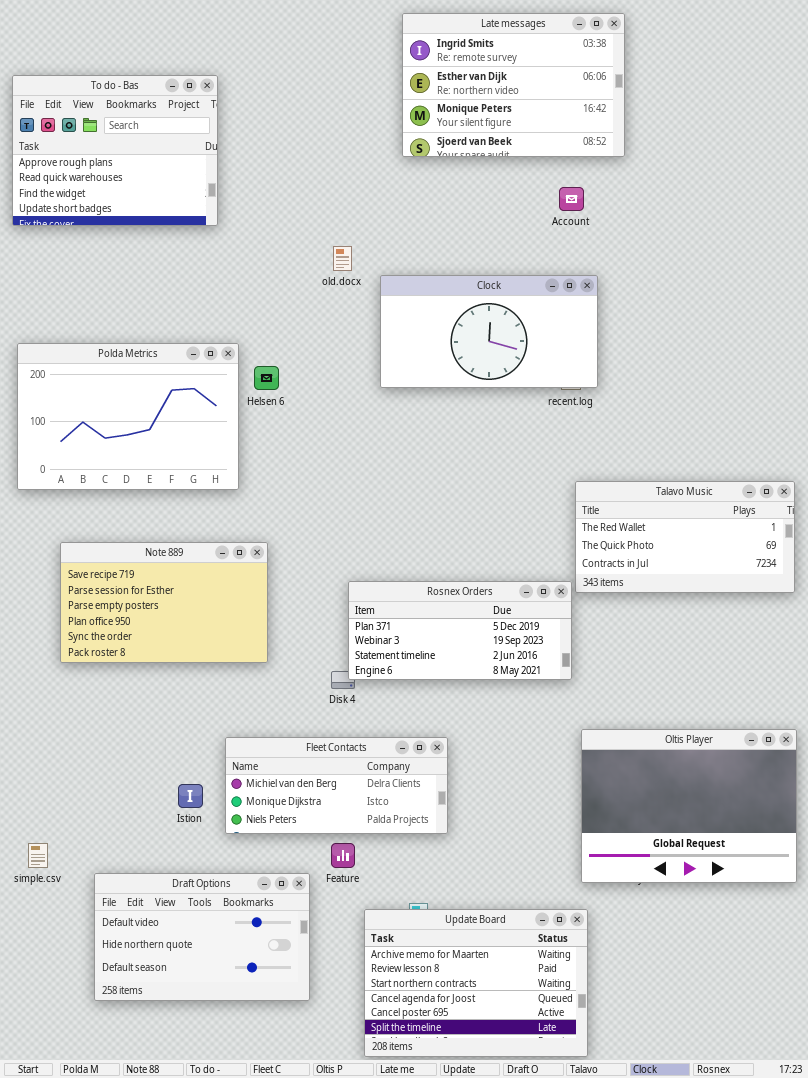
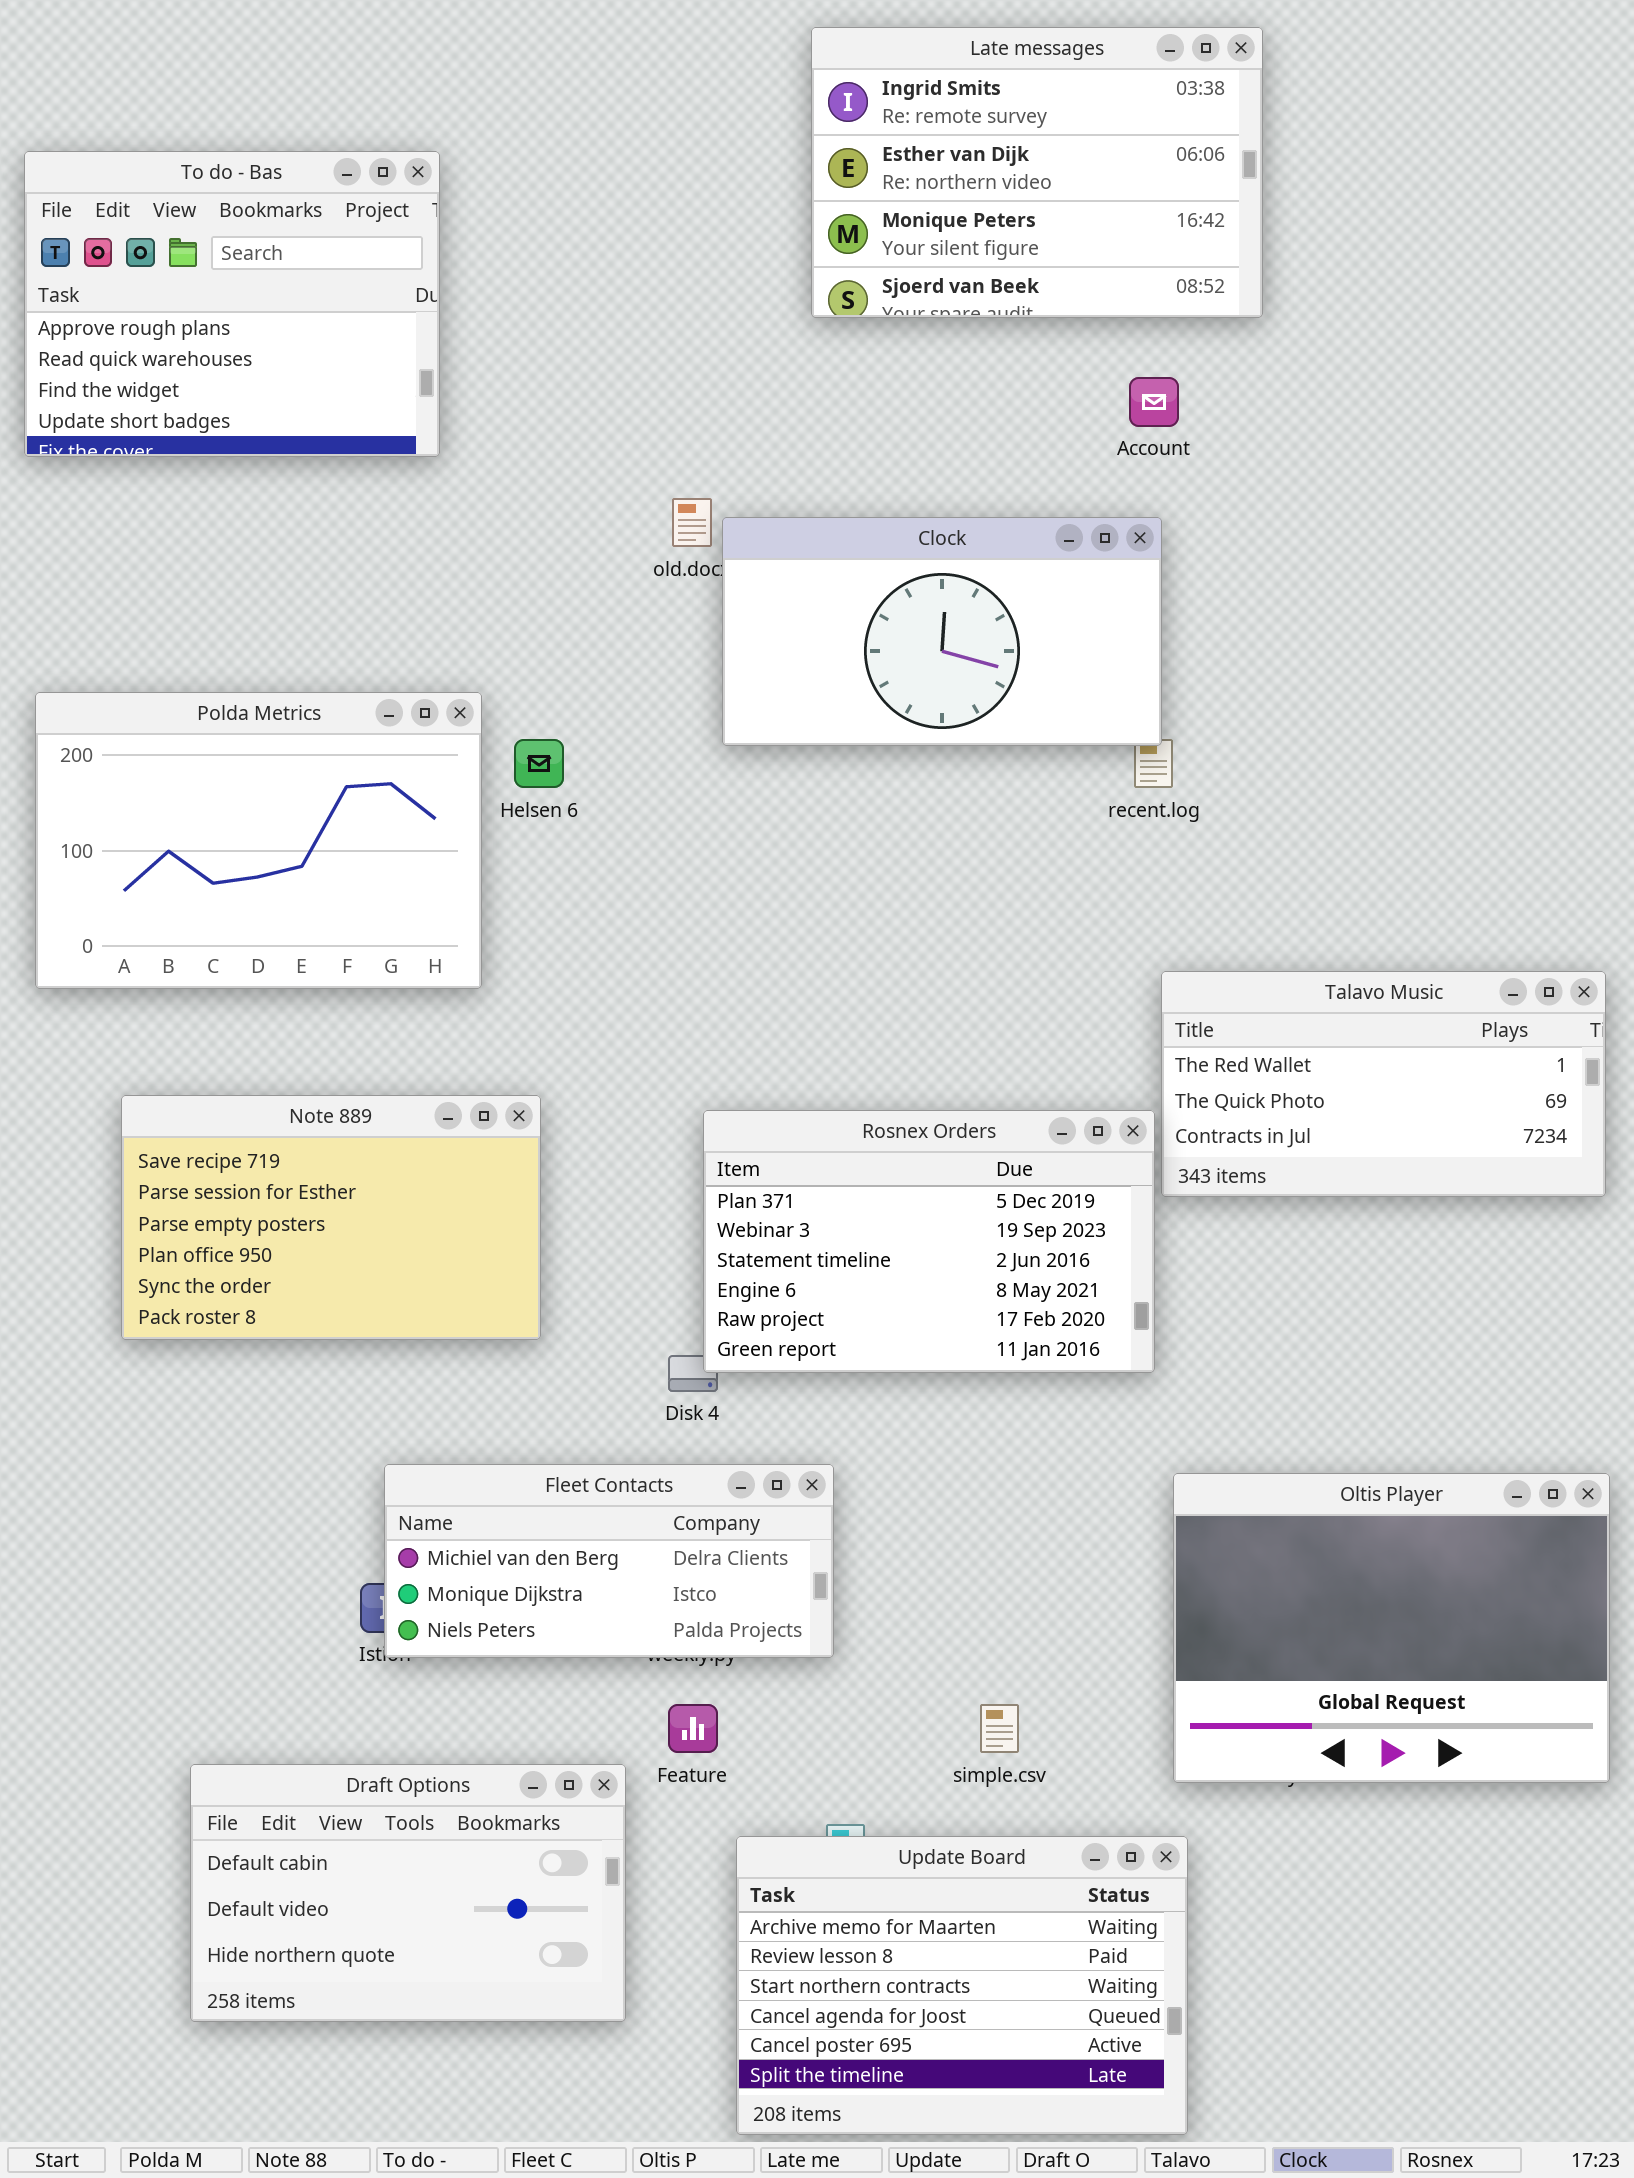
Clock: [380,275,598,388] -> [722,517,1162,746], moved
Rosnex Orders: [348,581,572,680] -> [703,1110,1155,1373], resized
Fleet Contacts: [225,737,448,834] -> [384,1464,834,1658], moved
simple.csv: [28,843,48,868] -> [980,1704,1019,1753], moved
Draft Options: [94,873,310,1001] -> [190,1764,626,2022], scrolled up 1 row

